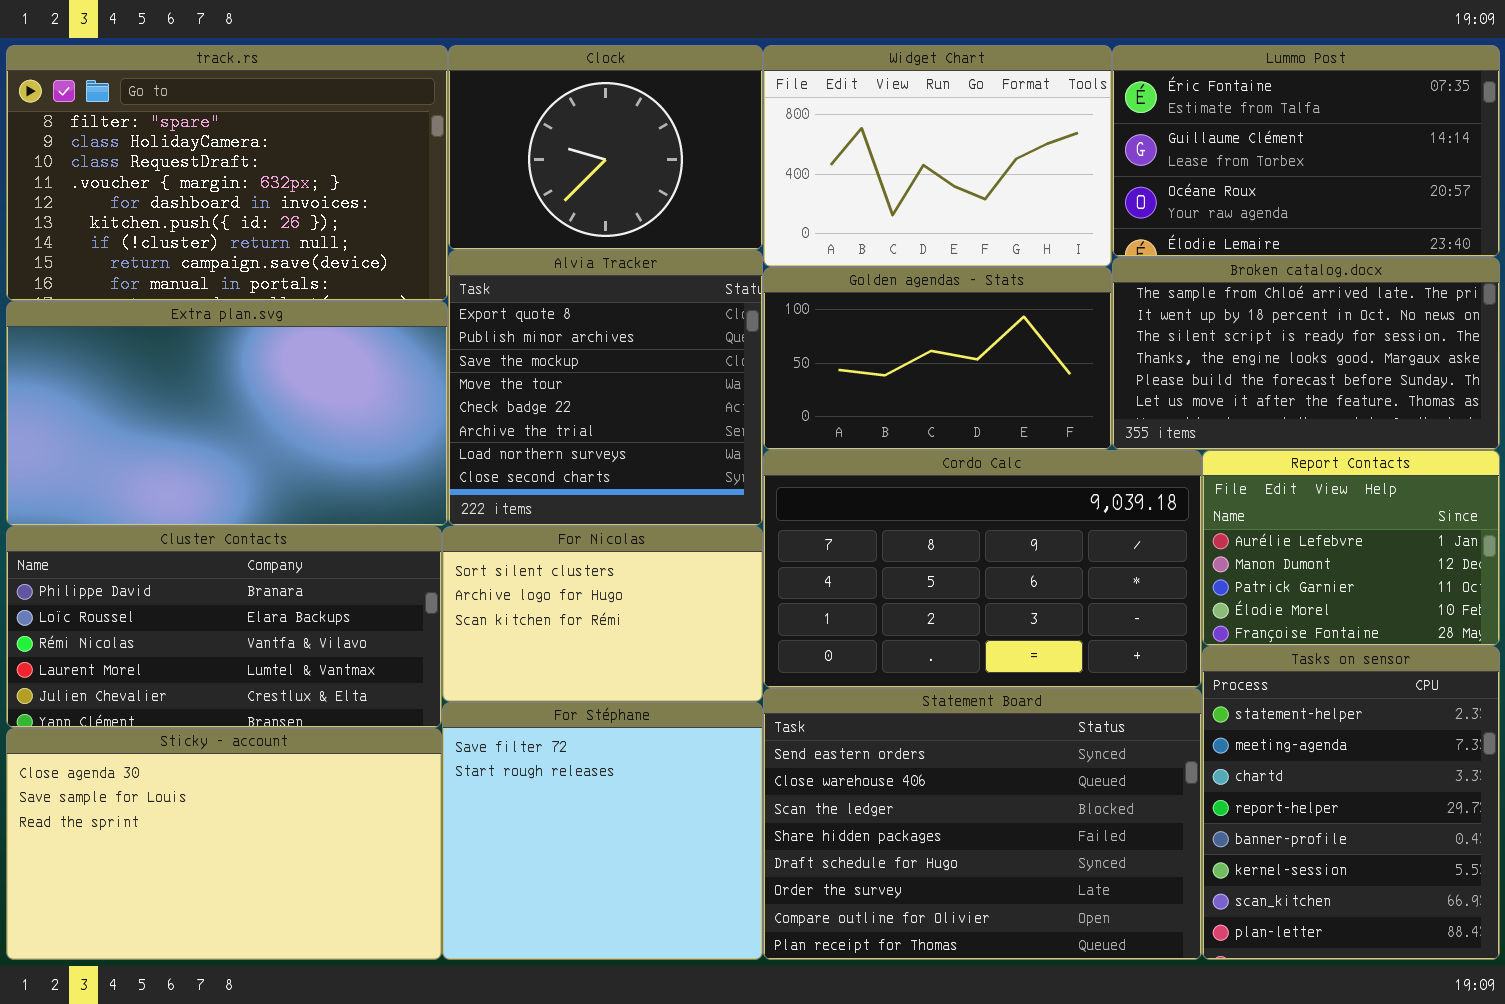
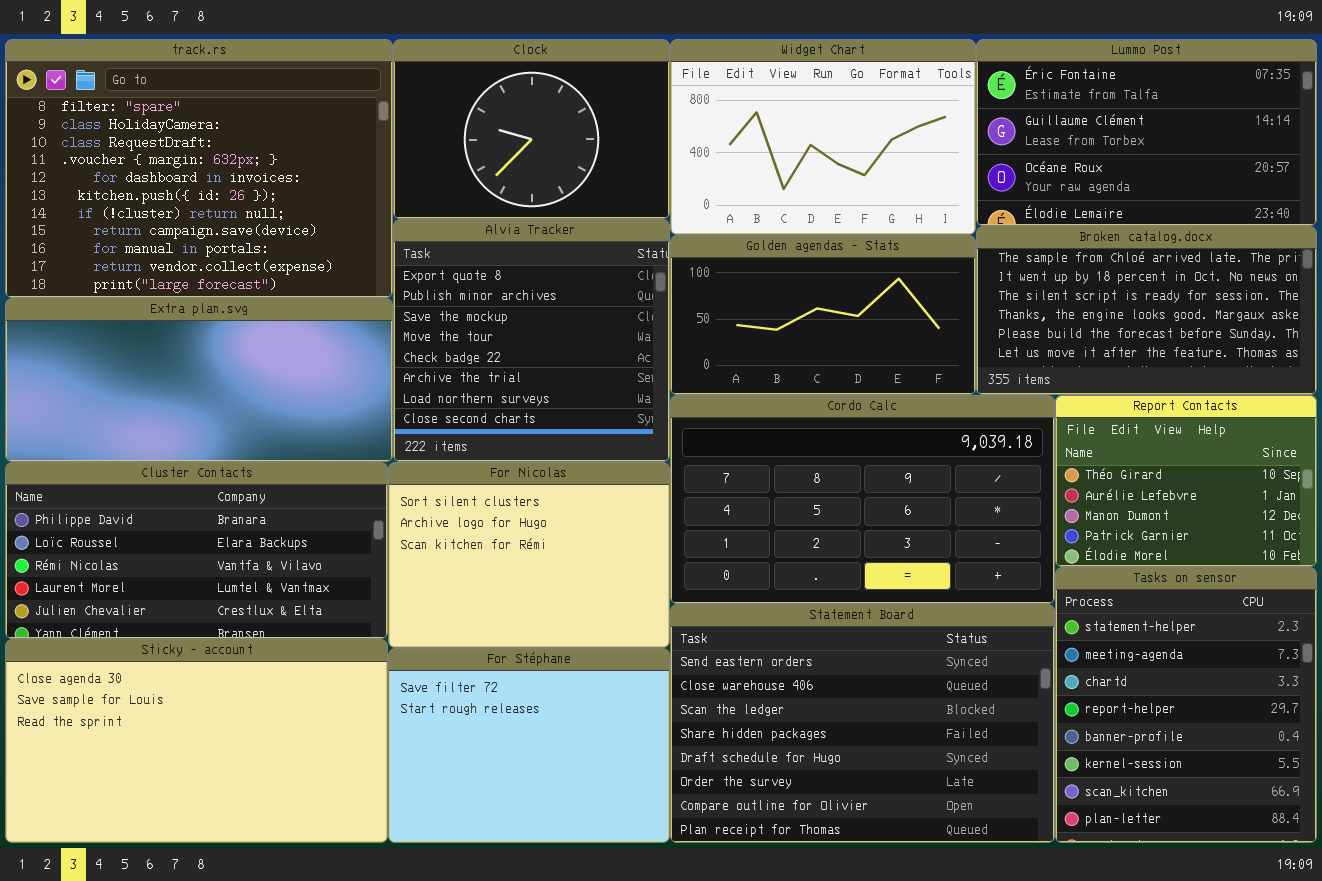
track.rs: [6,45,448,301] -> [5,39,393,298], resized
Extra plan.svg: [6,301,448,526] -> [5,298,393,462], resized
Report Contacts: [1202,450,1500,646] -> [1055,395,1317,567], scrolled up 1 row
For Nicolas: [442,526,763,702] -> [388,462,670,648], resized
For Stéphane: [442,702,763,960] -> [388,648,670,843], resized

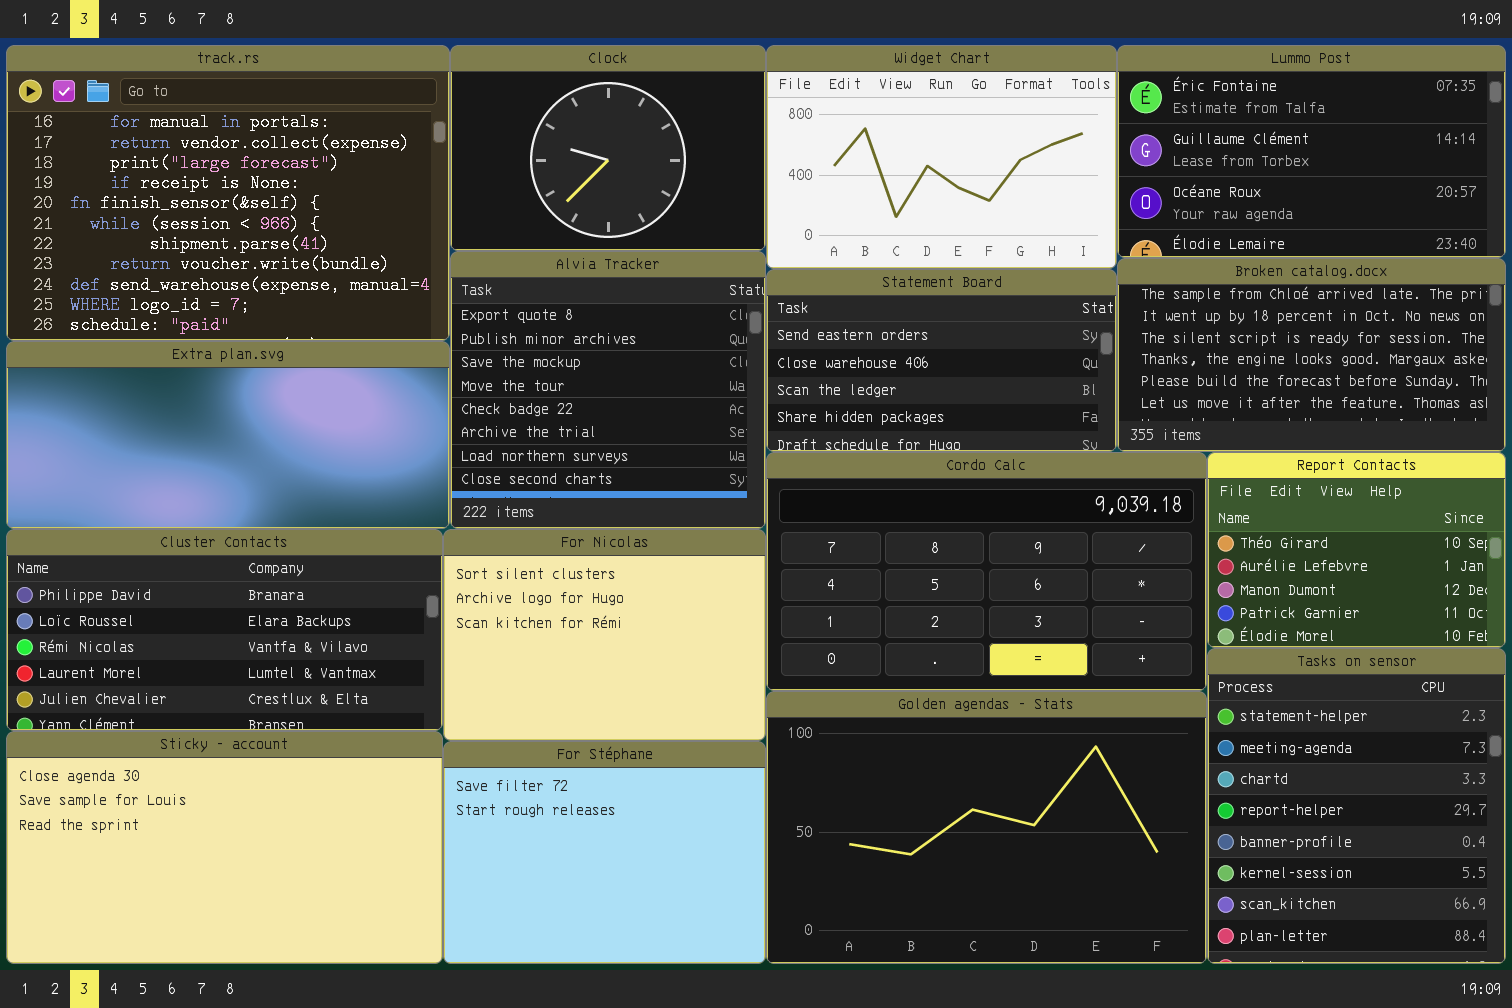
track.rs: [5,39,393,298] -> [6,45,450,341], scrolled down 8 rows
Golden agendas - Stats: [670,235,976,395] -> [766,691,1207,964], moved, resized
Statement Board: [670,604,1055,843] -> [766,269,1117,452], moved, resized

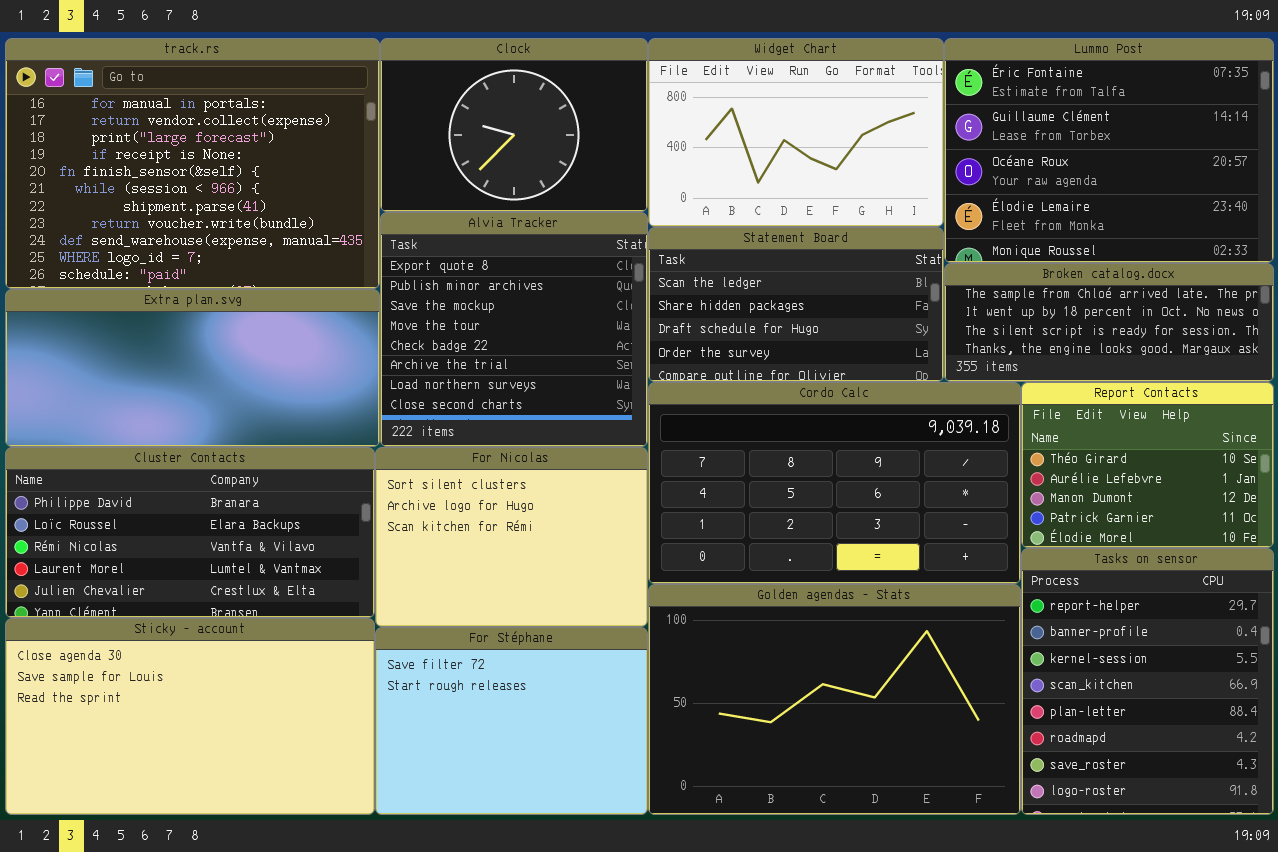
Lummo Post: [1117,45,1506,258] -> [944,38,1274,263], resized
Broken catalog.docx: [1117,258,1506,452] -> [944,263,1274,382], resized
Statement Board: [766,269,1117,452] -> [648,227,944,382], scrolled down 2 rows
Tasks on sensor: [1207,648,1506,964] -> [1021,548,1274,815], scrolled down 3 rows

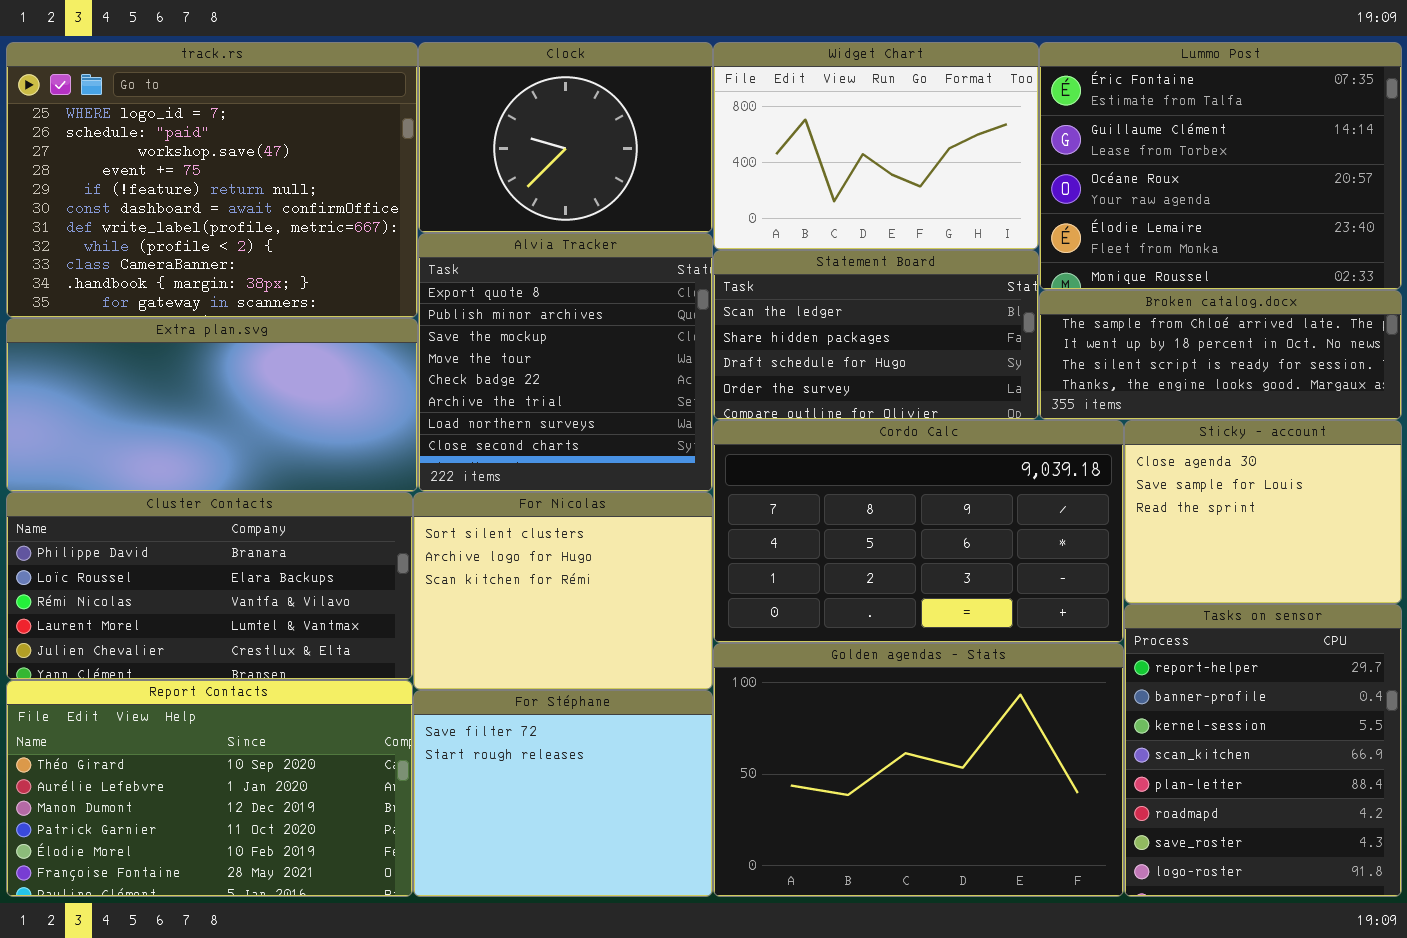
track.rs: [5,38,380,289] -> [6,42,418,318], scrolled down 9 rows
Report Contacts: [1021,382,1274,548] -> [6,680,413,897], moved, resized
Sticky - account: [5,618,375,815] -> [1124,420,1402,604], moved, resized

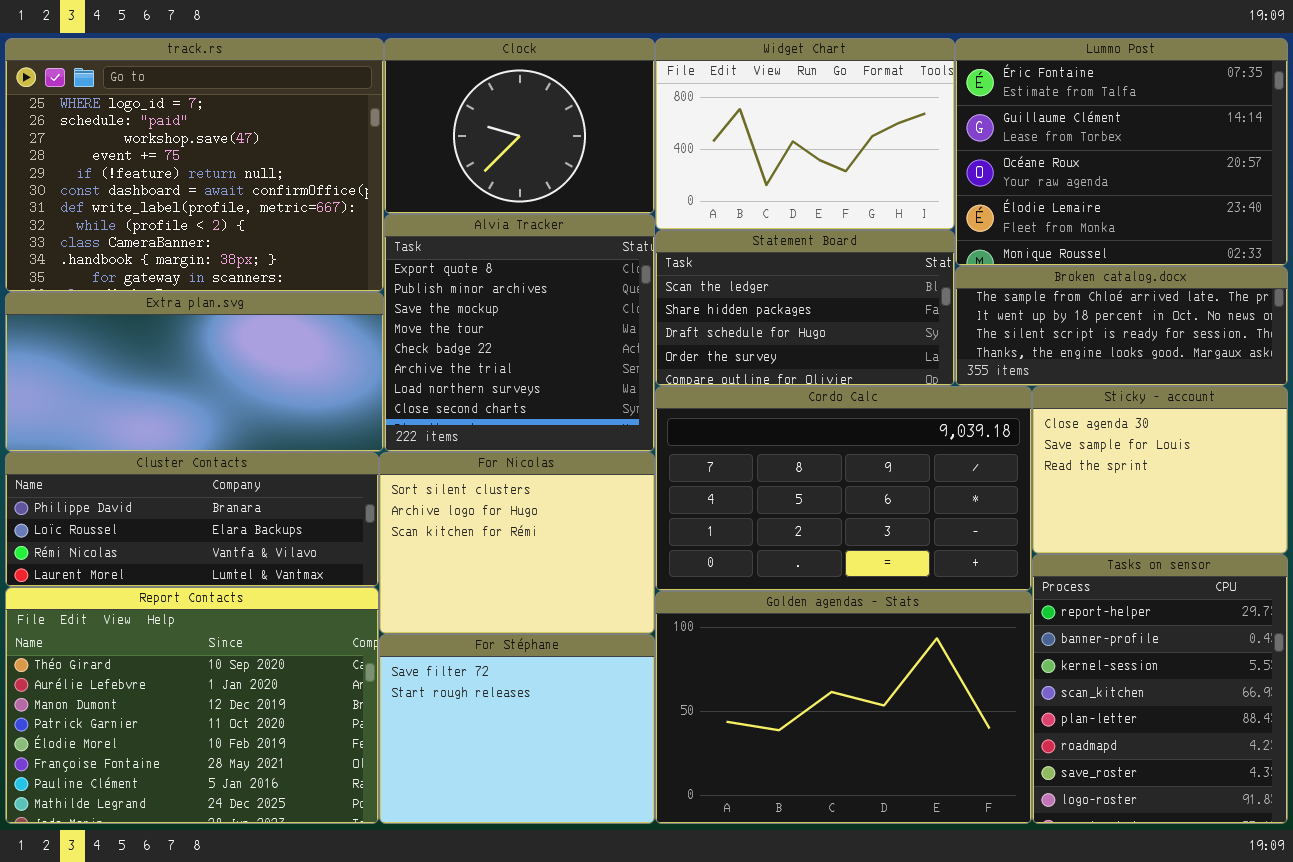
Cluster Contacts: [6,492,413,680] -> [5,452,379,587], resized
Report Contacts: [6,680,413,897] -> [5,587,379,824], resized

